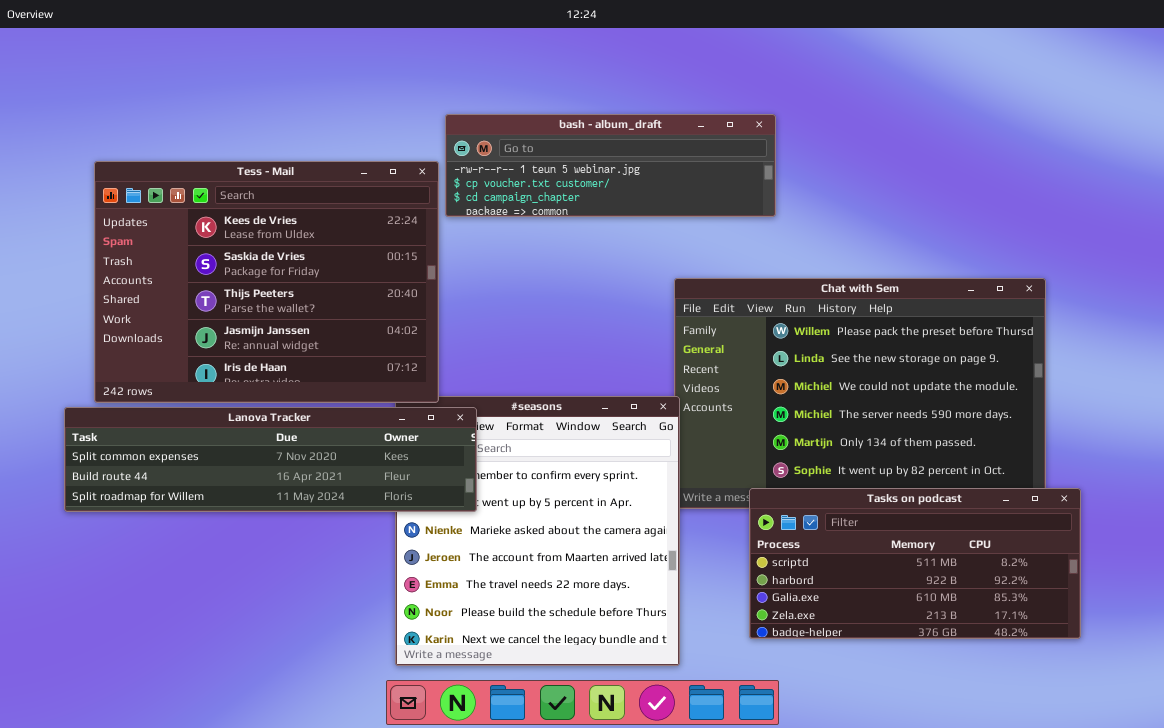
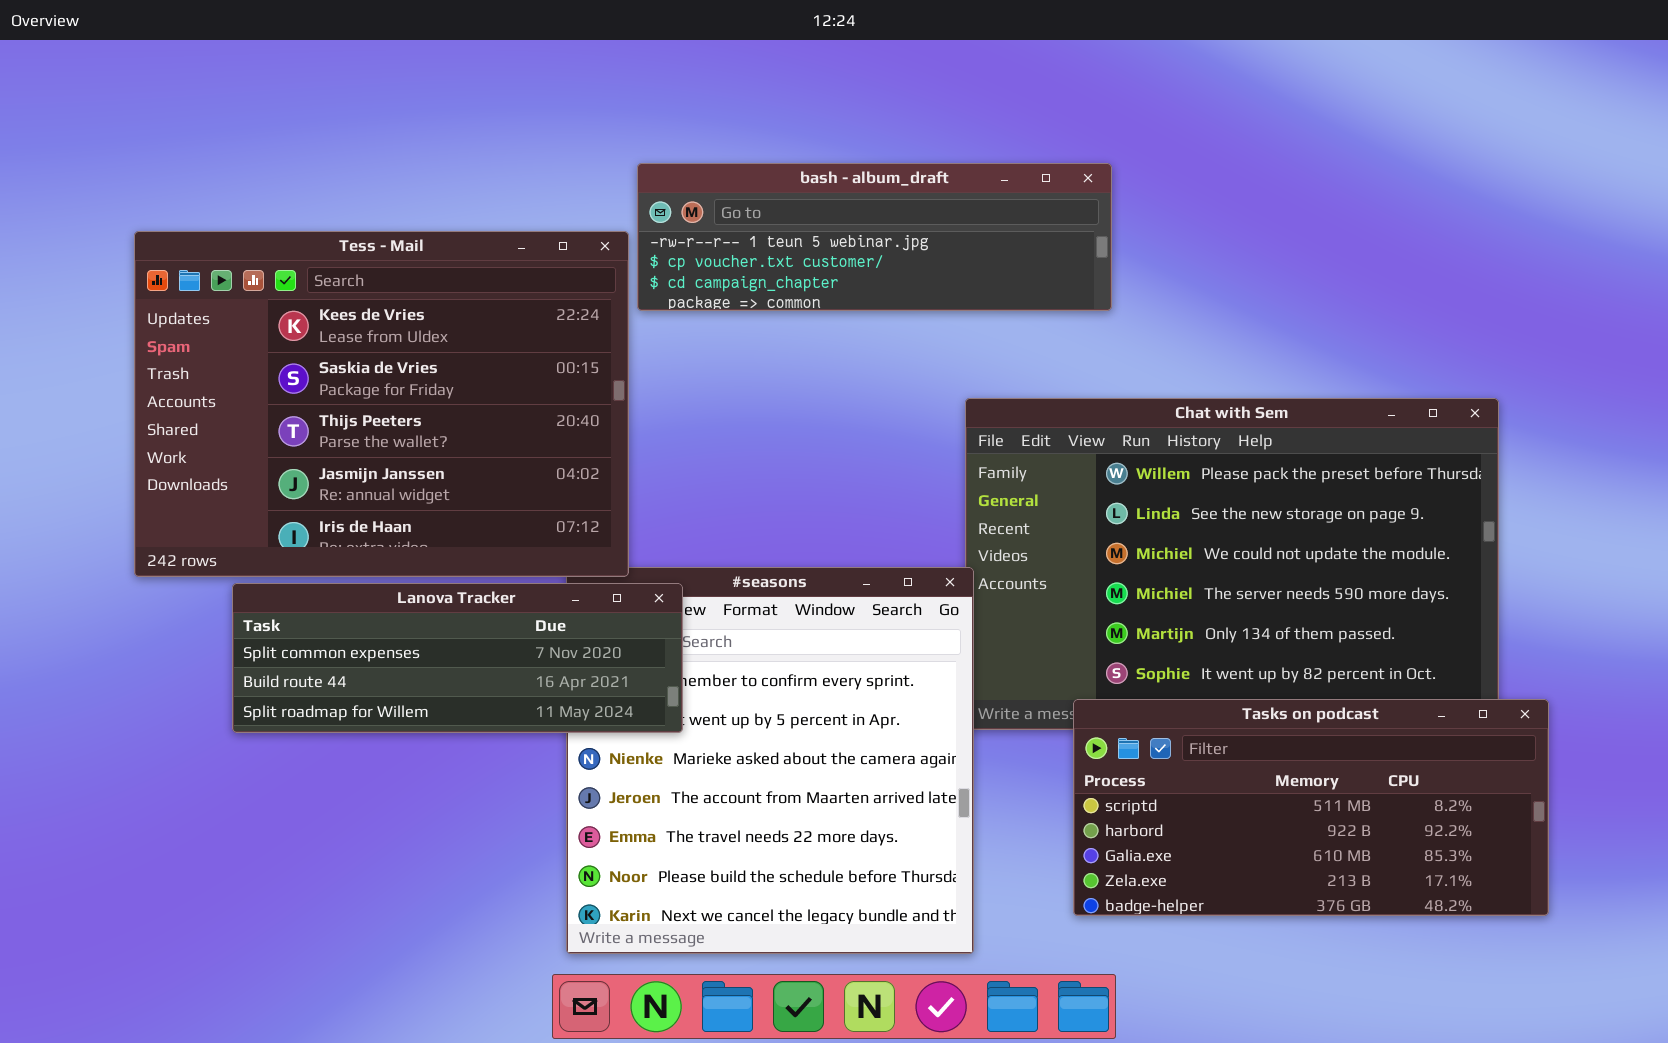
Lanova Tracker: [64,407,477,512] -> [232,583,683,733], resized

